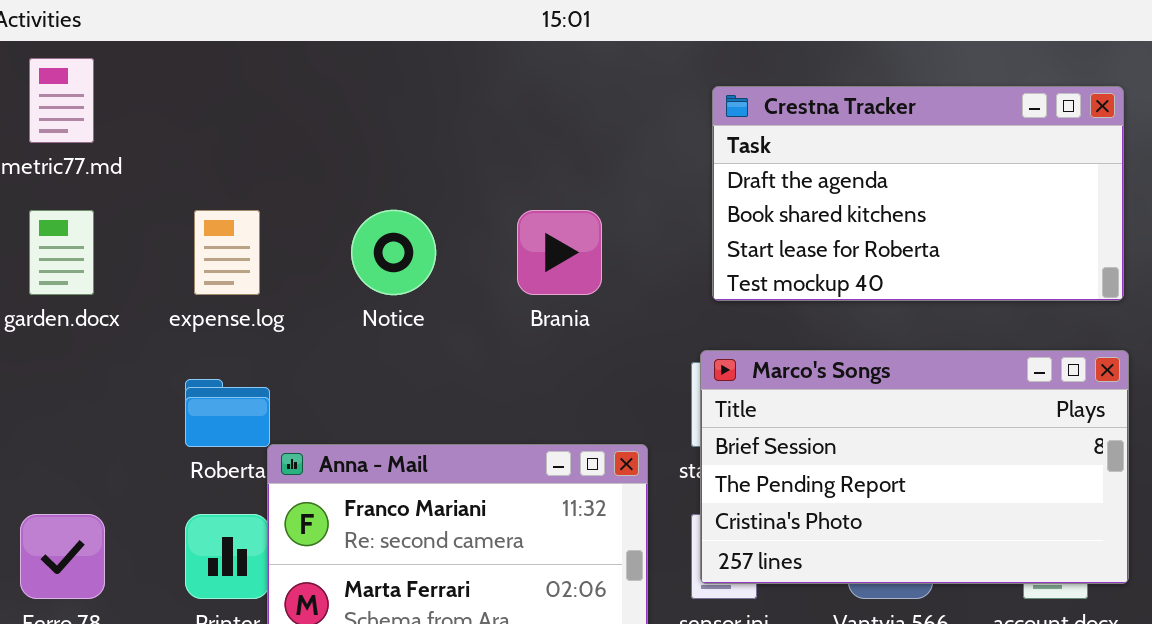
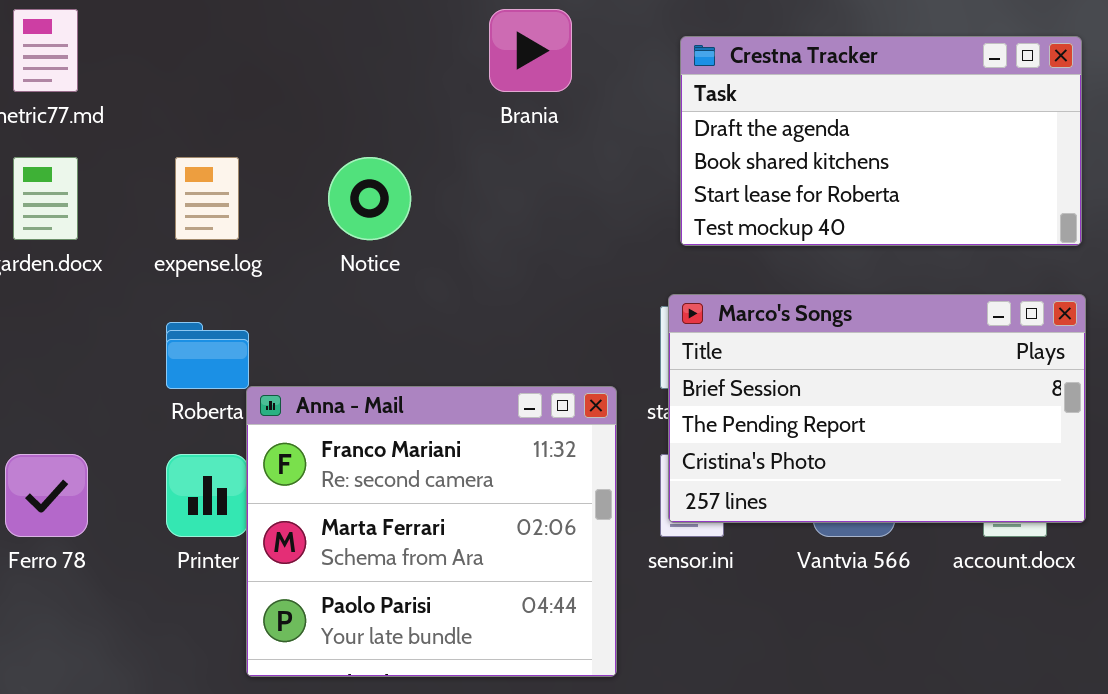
Brania: [517,210,602,295] -> [489,9,572,92], moved

